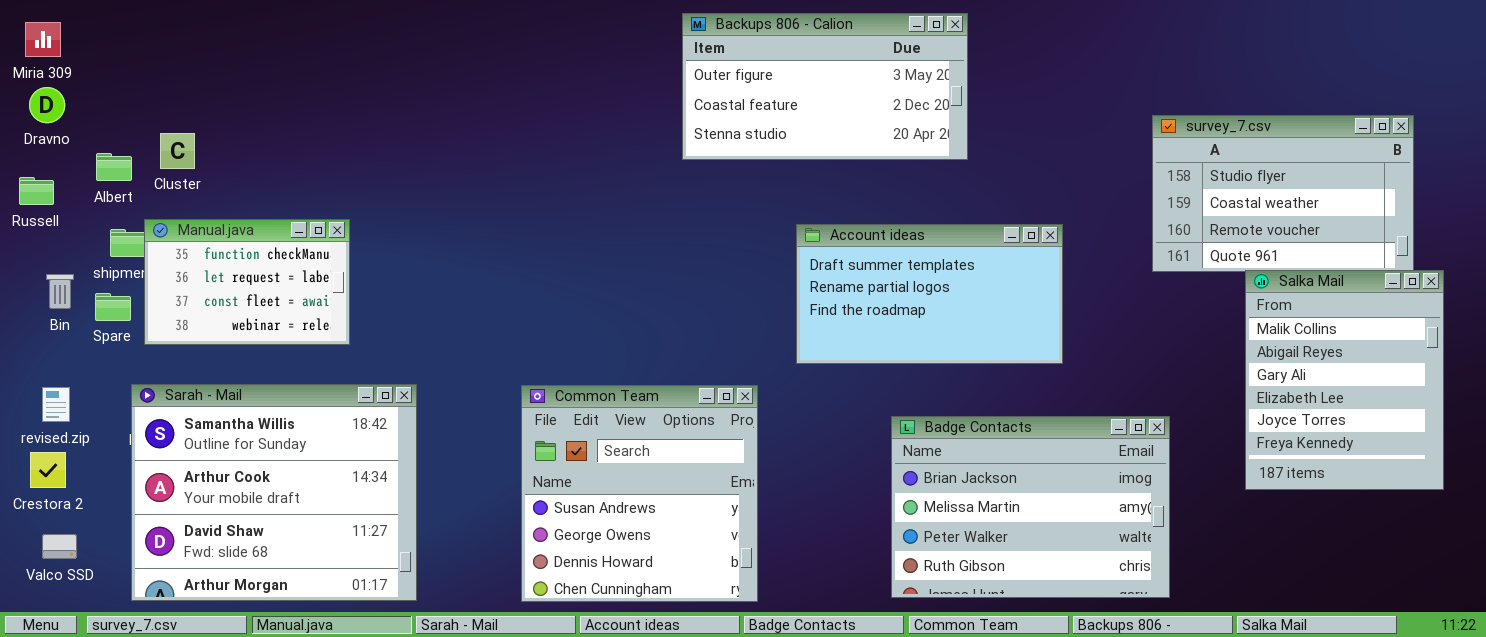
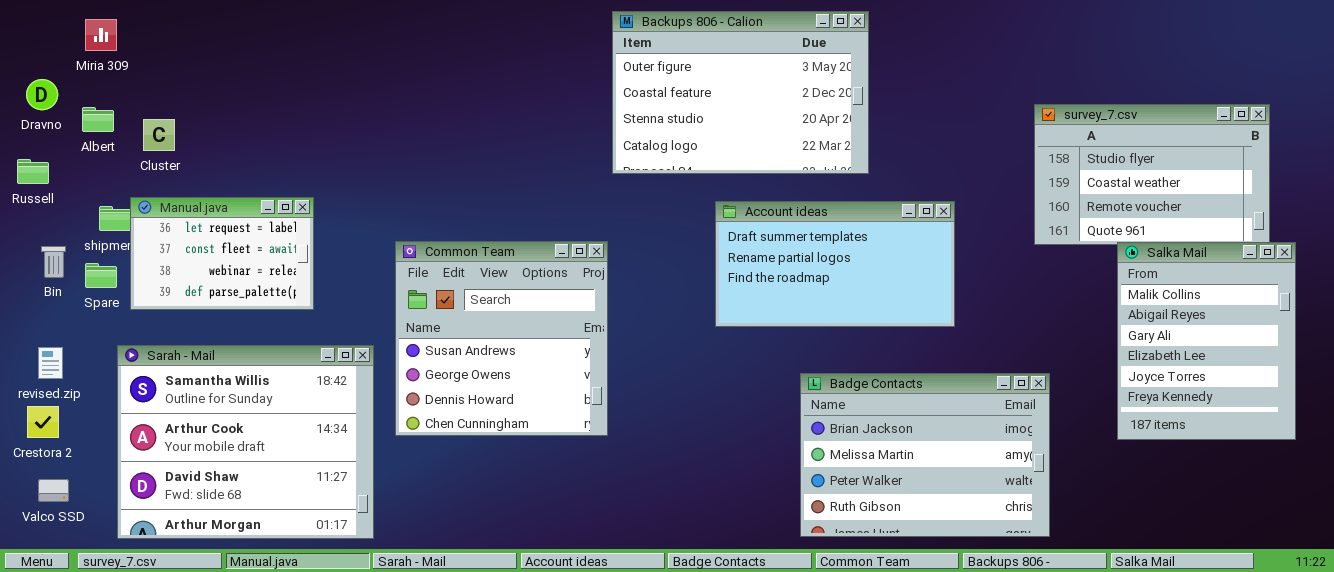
Backups 806 - Calion: [682,13,968,160] -> [612,11,869,174], resized
Miria 309: [25,22,61,57] -> [85,19,117,51], moved
Albert: [96,153,132,181] -> [82,107,114,132], moved
Manual.java: [144,219,350,345] -> [130,197,314,310], scrolled down 1 row
Common Team: [521,385,758,602] -> [395,241,608,436], moved

